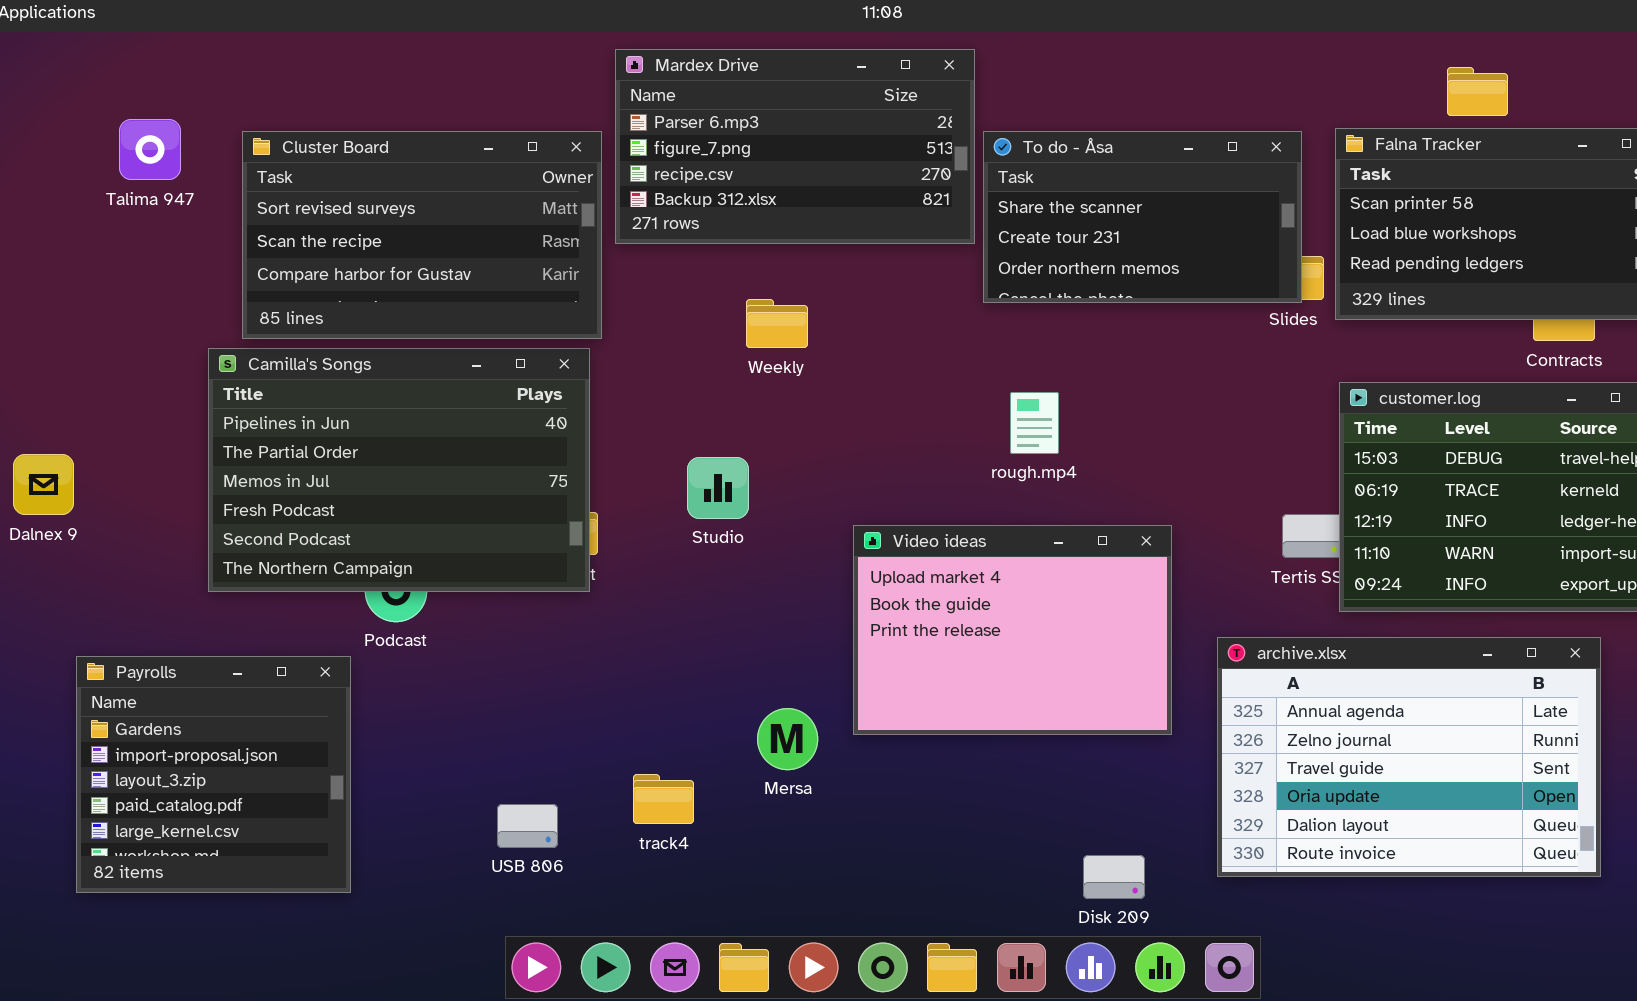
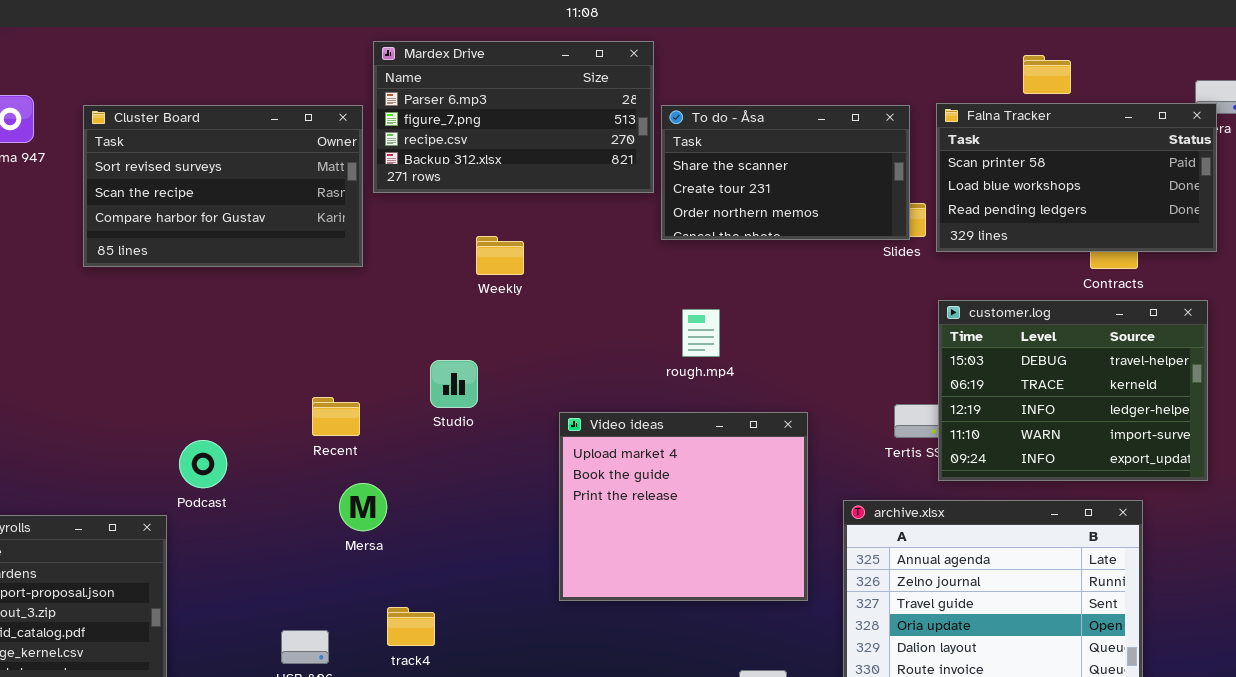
Camilla's Songs: [208,348,590,592] -> none, closed
Video ideas: [853,525,1172,735] -> [559,412,808,601], resized
Mersa: [757,708,818,770] -> [339,483,387,531], moved

